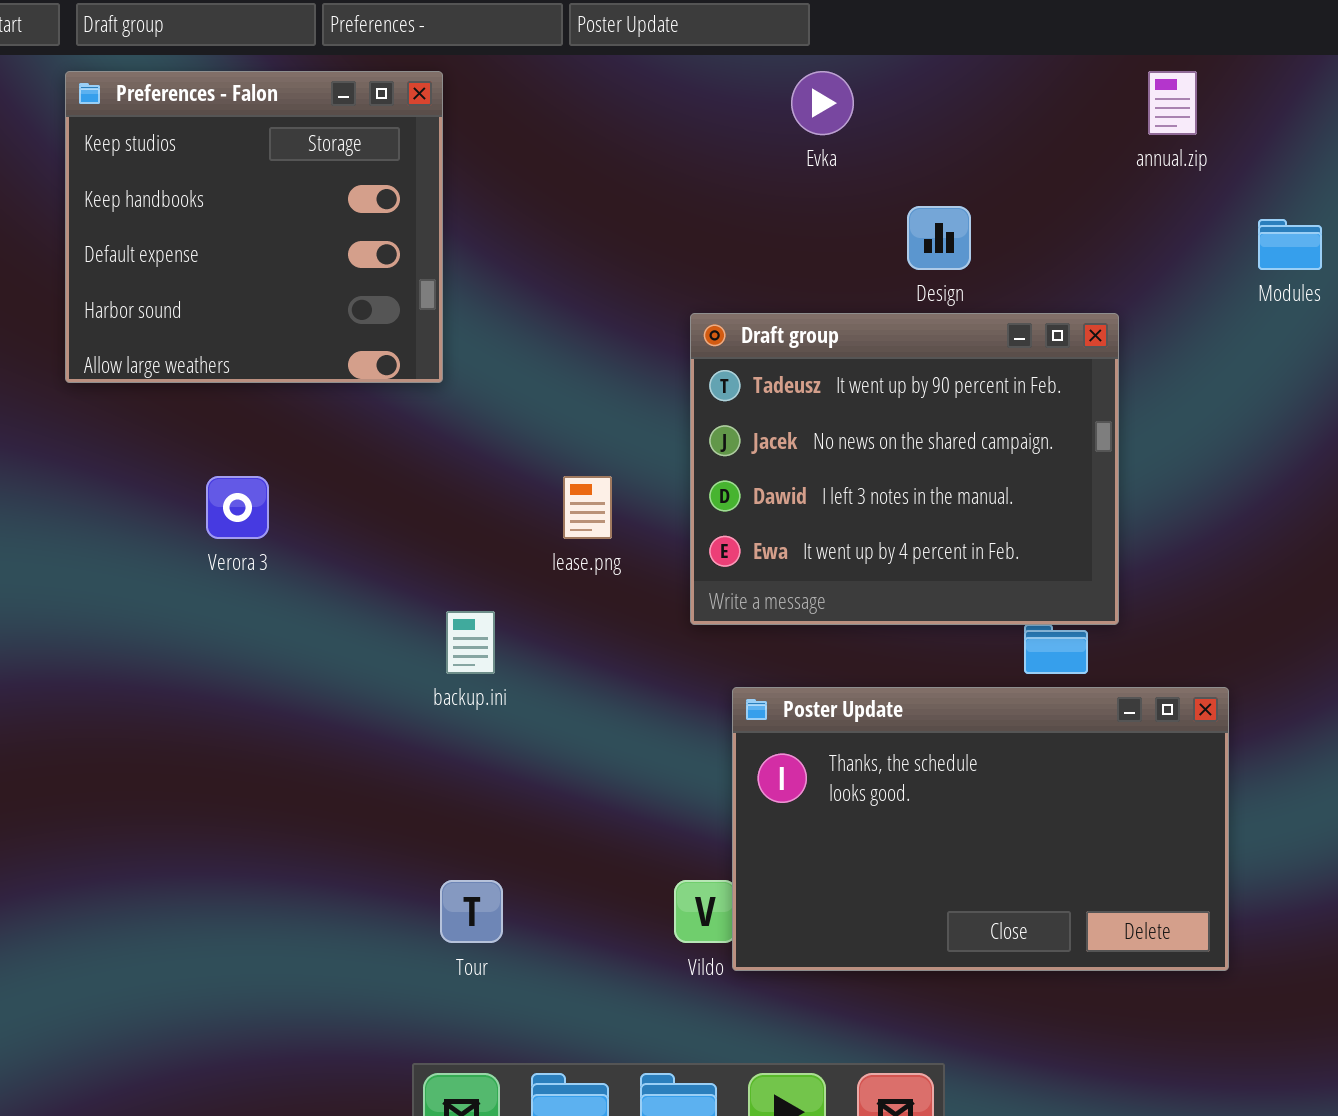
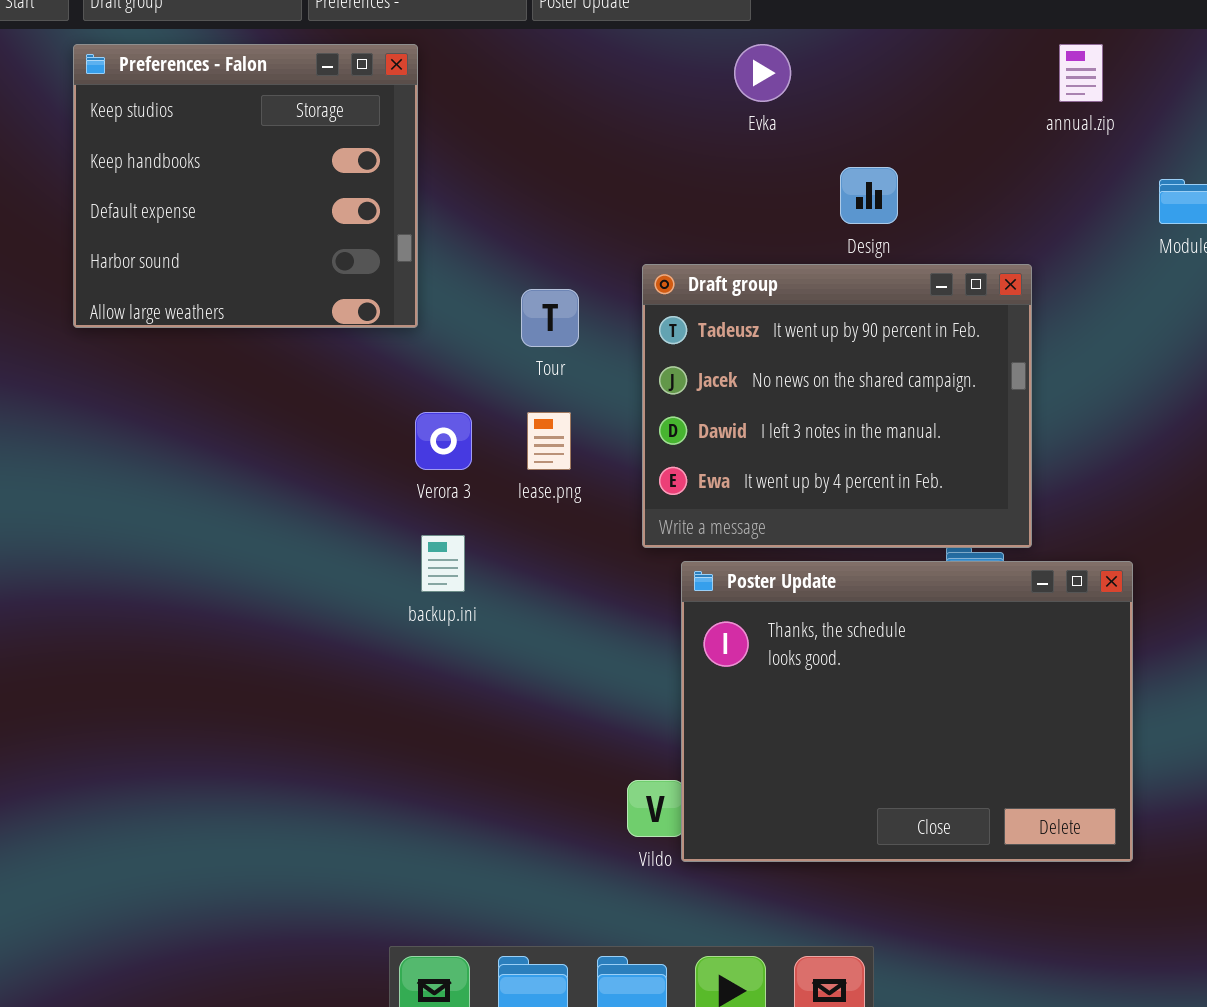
Verora 3: [206,476,269,539] -> [415,412,472,470], moved
Poster Update: [732,687,1229,971] -> [681,561,1133,862], resized
Tour: [440,880,503,943] -> [521,289,579,347], moved

